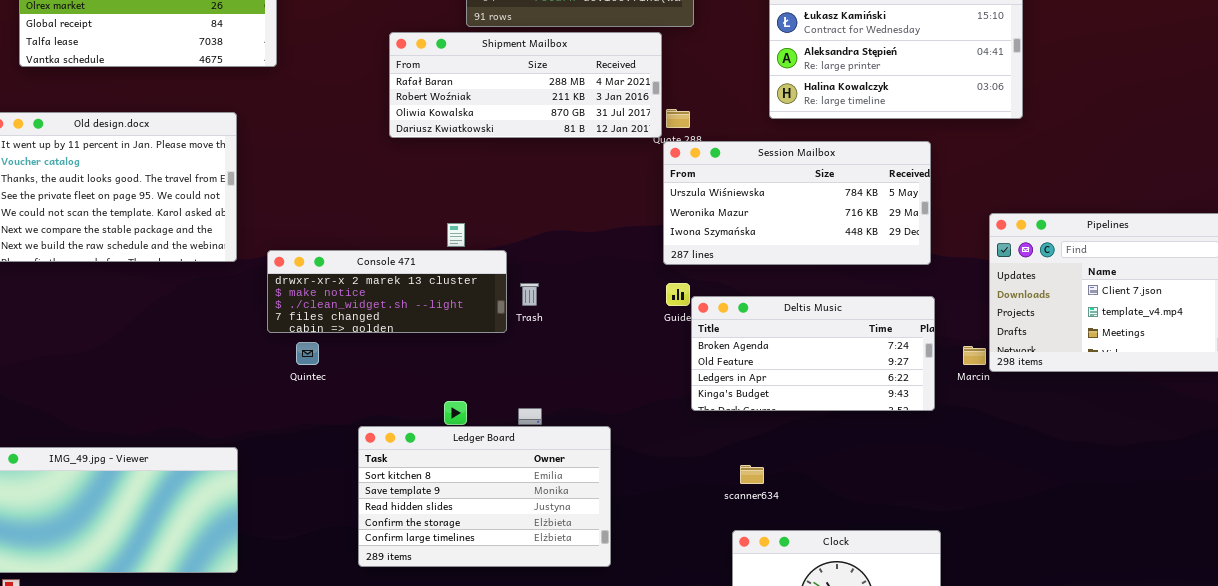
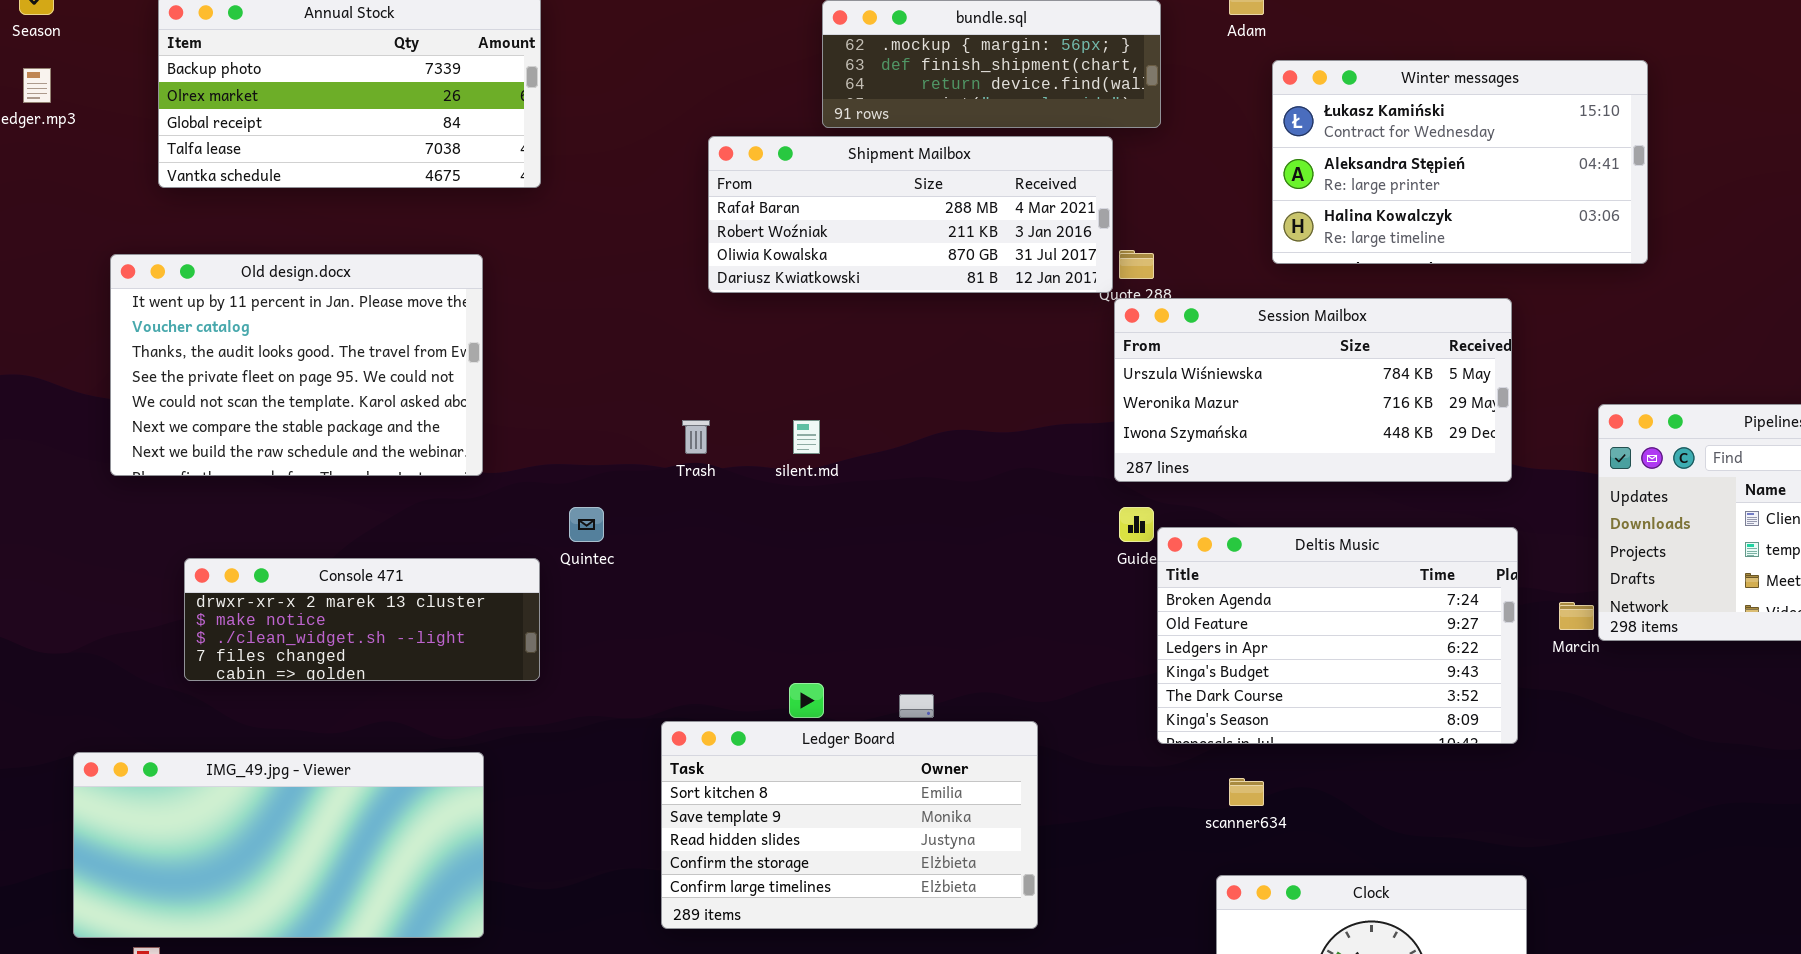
Console 471: [267,250,507,333] -> [184,558,540,681], moved
Trash: [520,283,539,306] -> [682,420,710,454], moved
Deltis Music: [691,296,935,411] -> [1157,527,1518,744], resized
Quintec: [296,342,319,365] -> [569,507,604,542], moved

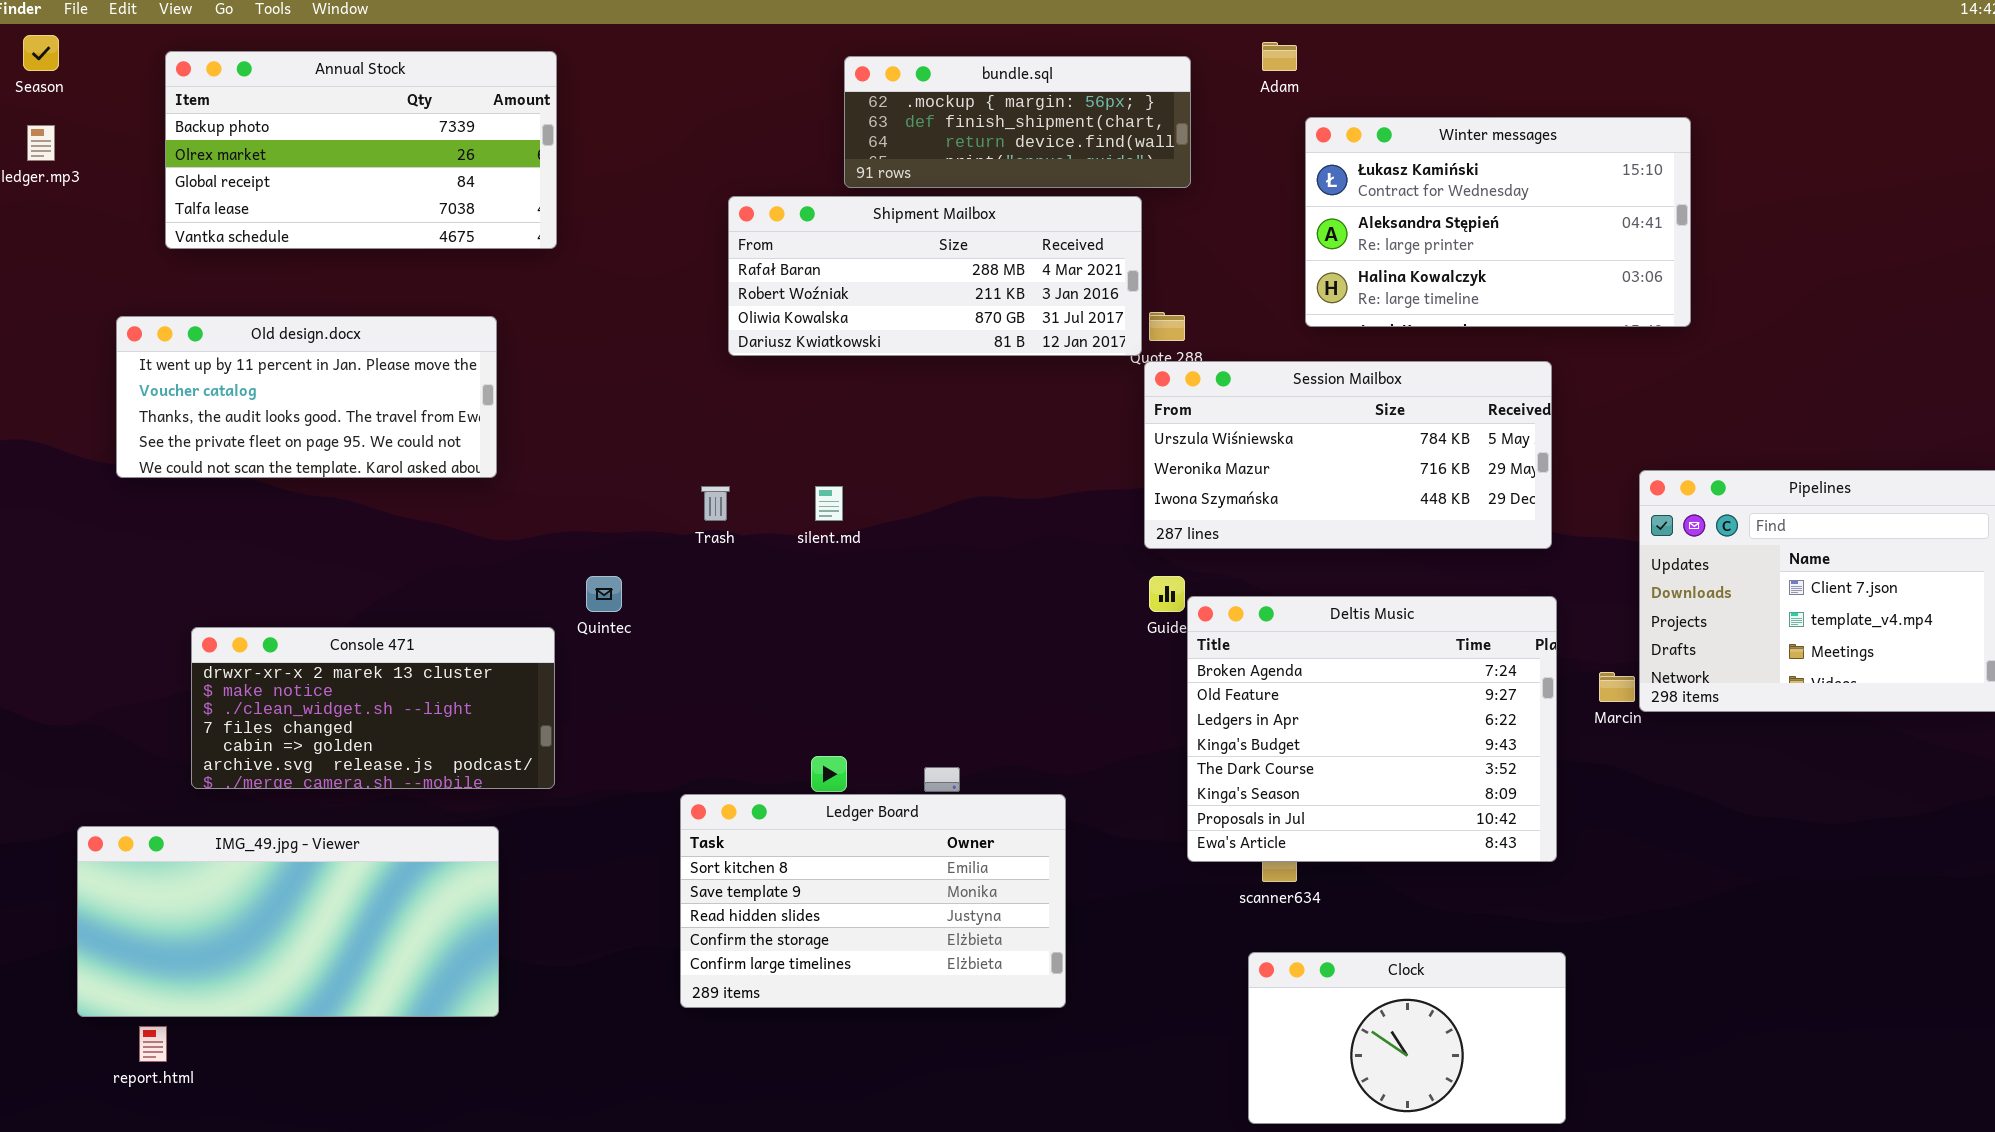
Old design.docx: [110,254,483,476] -> [116,316,497,478], resized
Deltis Music: [1157,527,1518,744] -> [1187,596,1557,862], resized
Console 471: [184,558,540,681] -> [191,627,555,789], resized

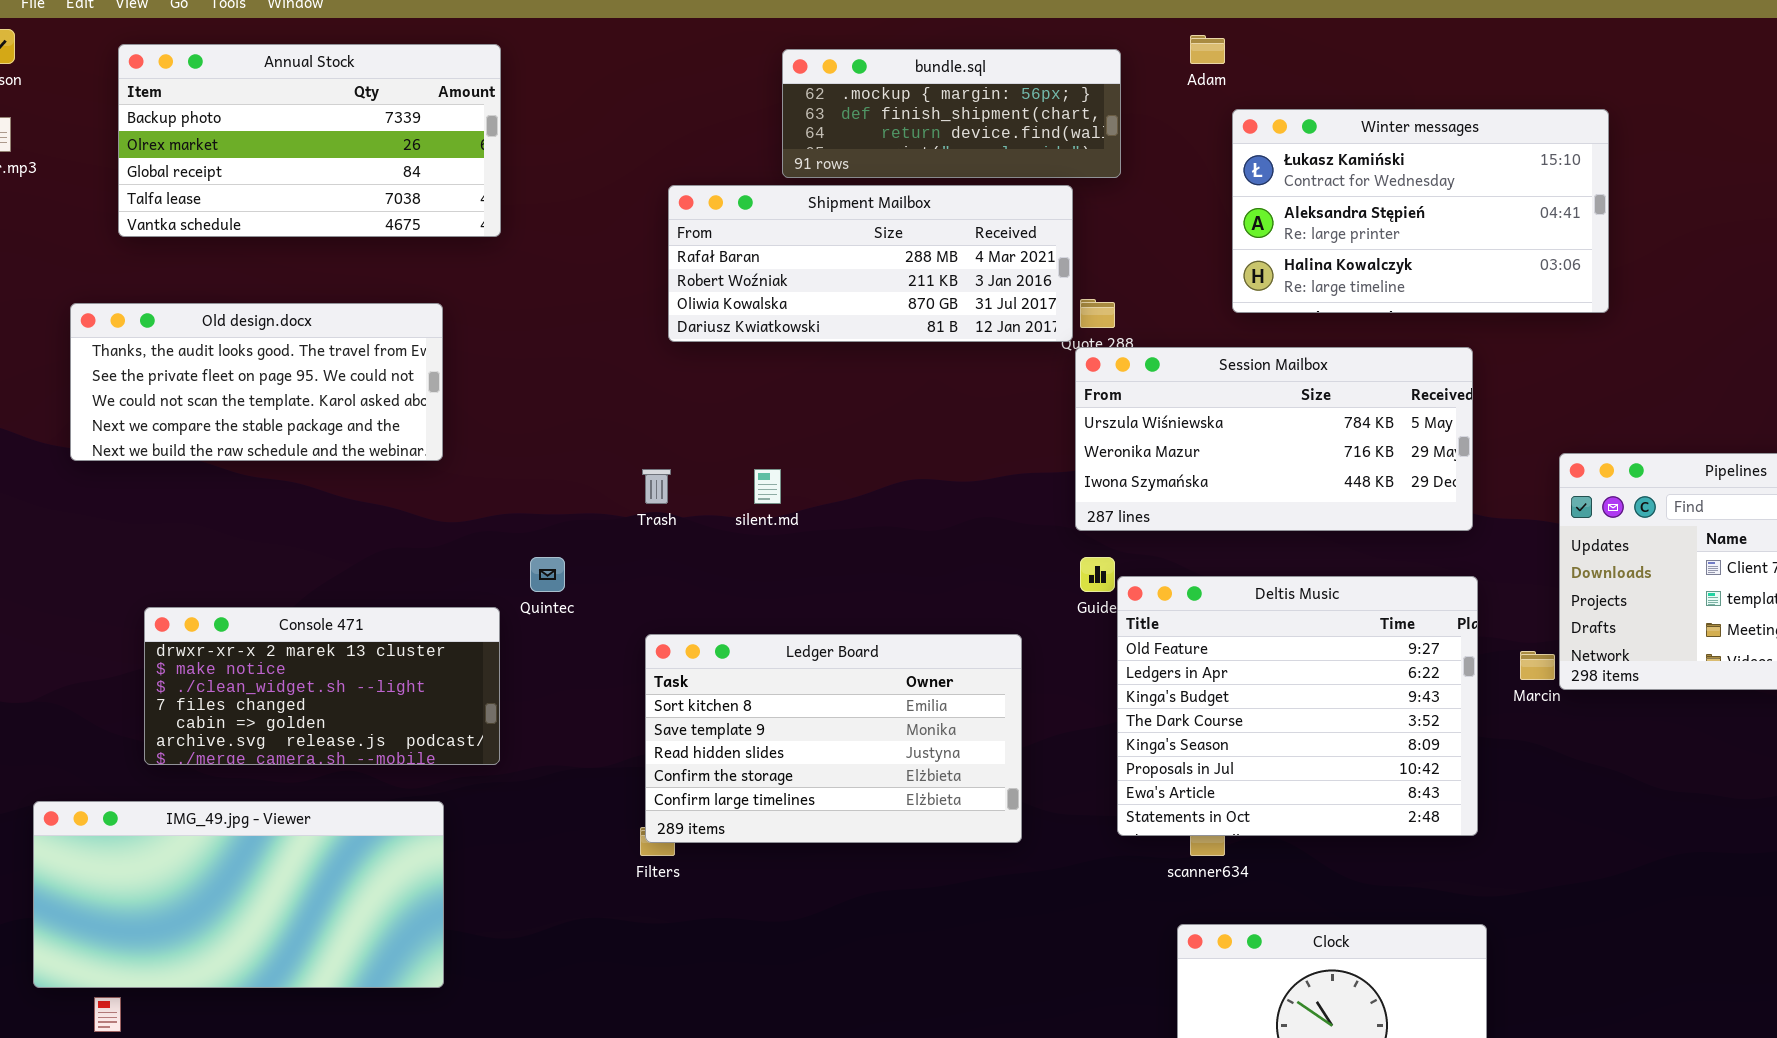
Old design.docx: [116,316,497,478] -> [70,303,443,461], scrolled down 2 rows
Deltis Music: [1187,596,1557,862] -> [1117,576,1478,836], scrolled down 1 row
Ledger Board: [680,794,1066,1008] -> [645,634,1022,843], moved

